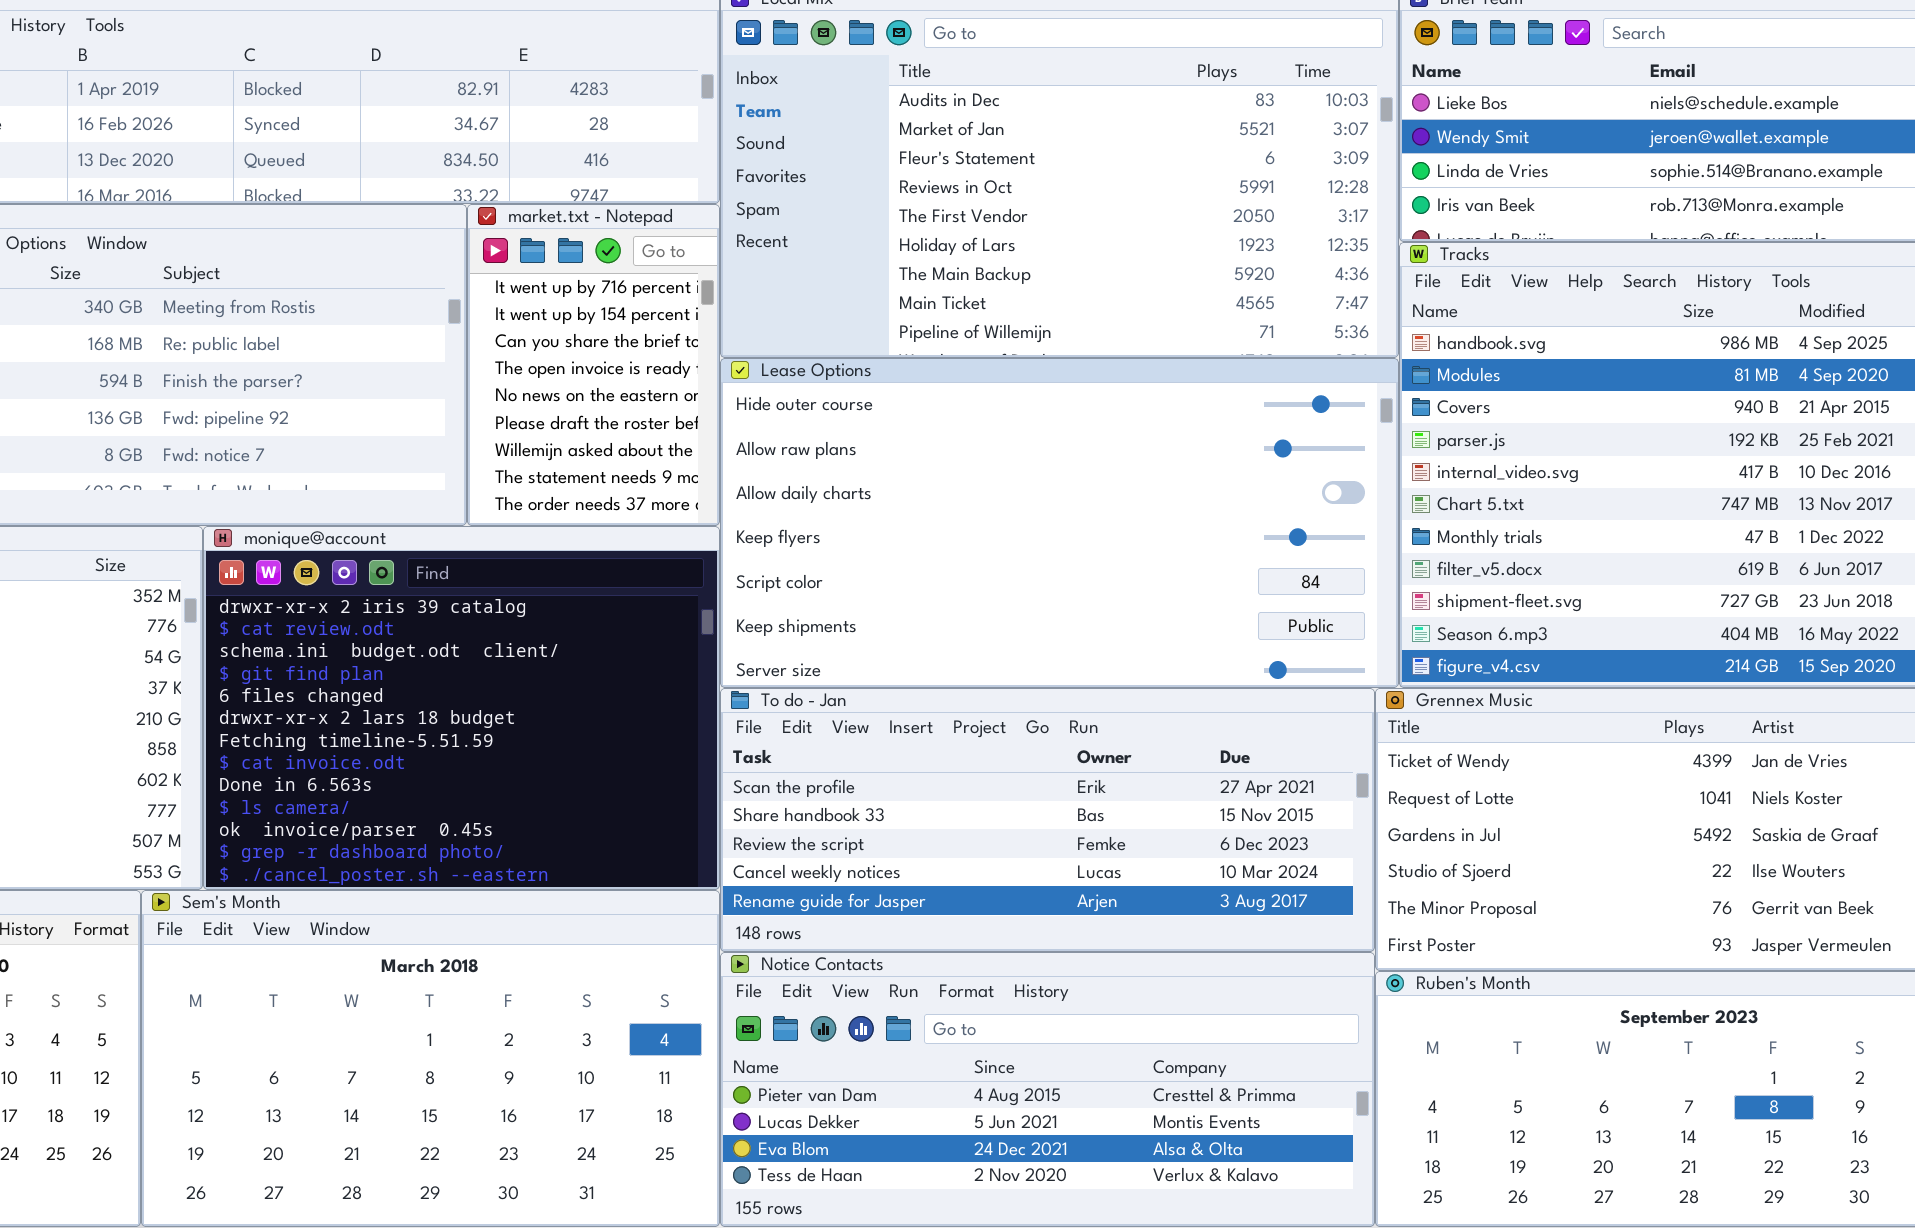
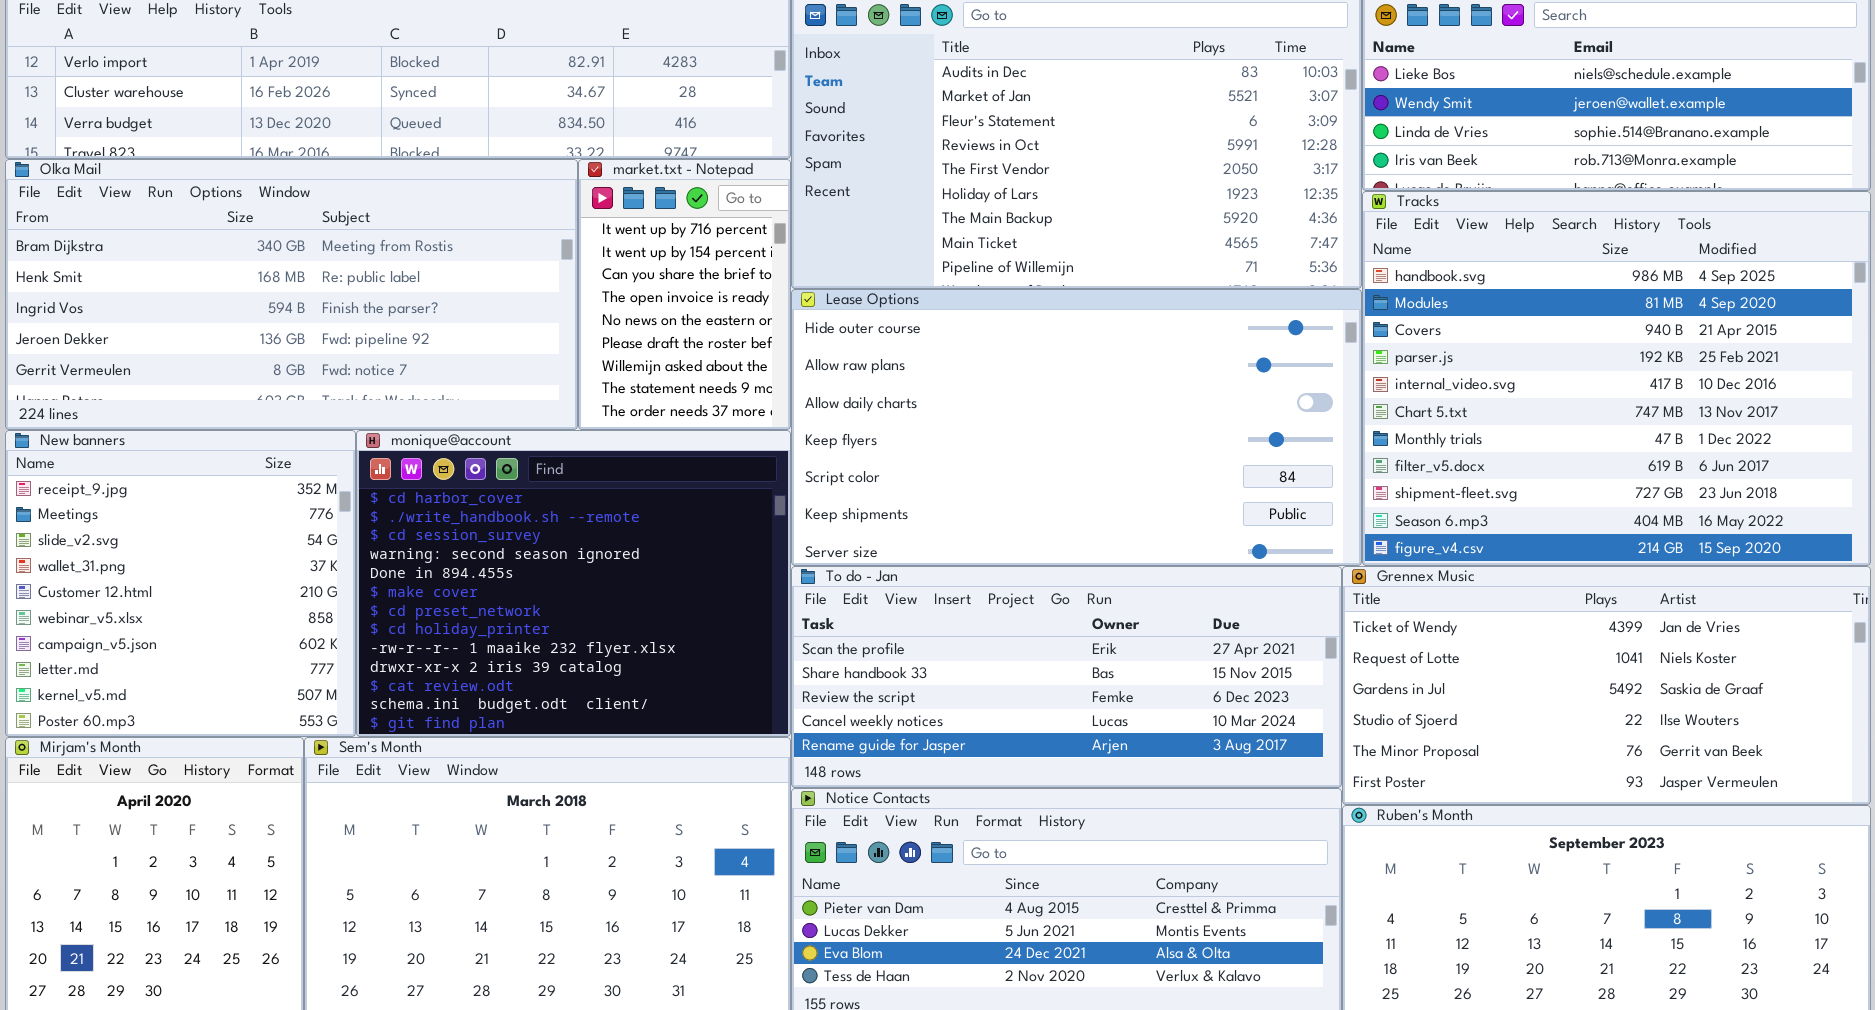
monique@account: [203,526,720,890] -> [356,430,791,737], scrolled up 9 rows

